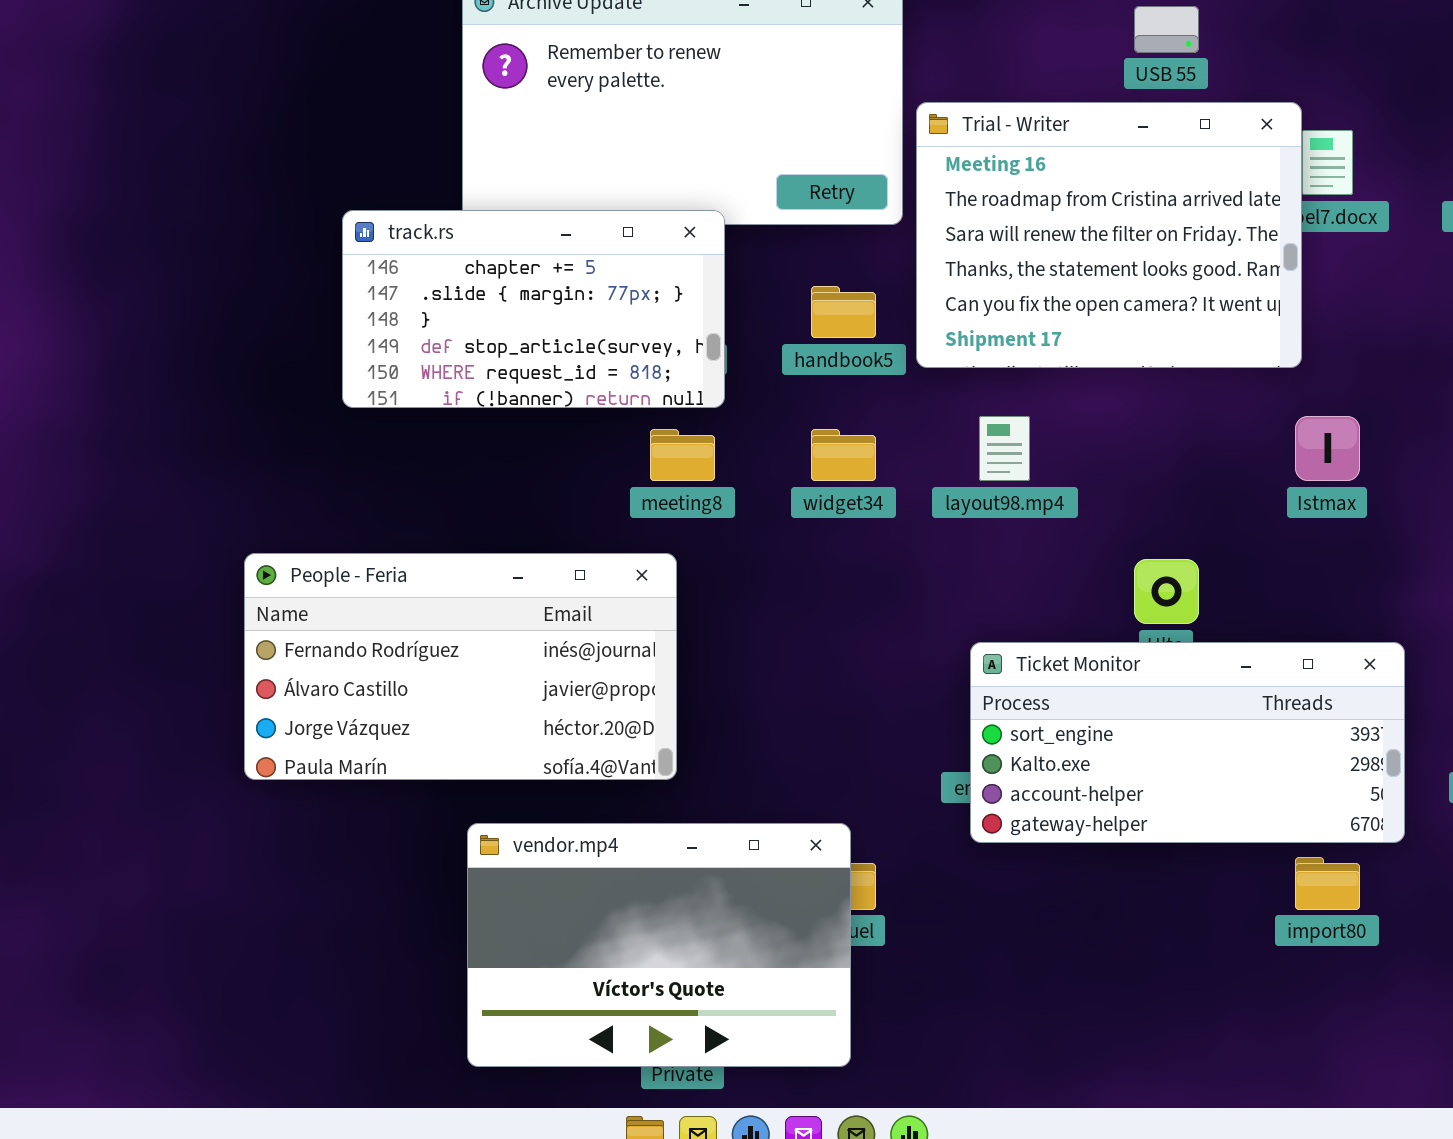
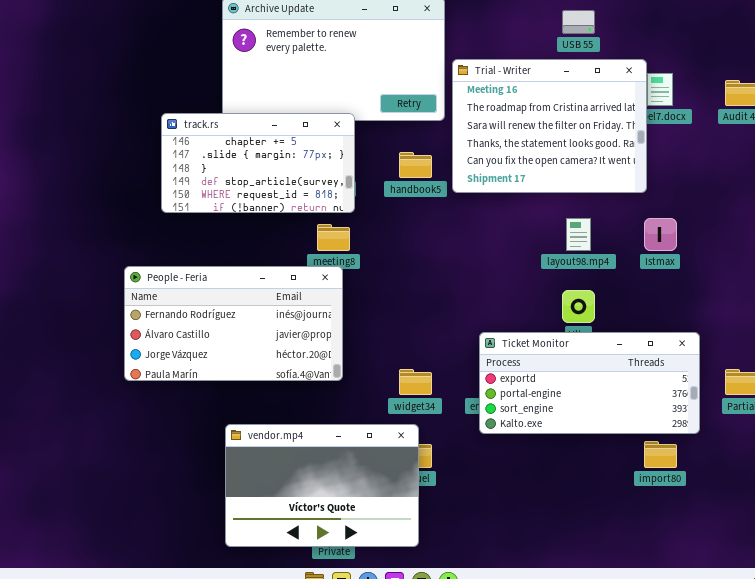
layout98.mp4: [979,416,1030,481] -> [566,218,591,251], moved
widget34: [811,429,876,481] -> [399,369,432,395], moved
People - Feria: [244,553,677,780] -> [124,266,343,381], moved
Ticket Monitor: [970,642,1405,843] -> [479,332,700,434], scrolled up 2 rows

